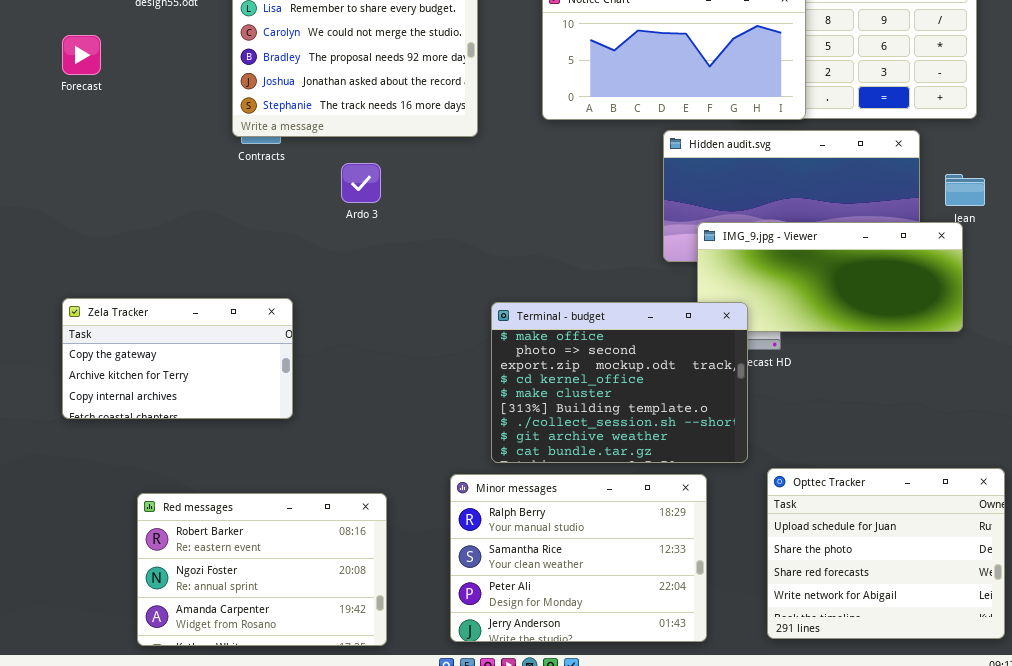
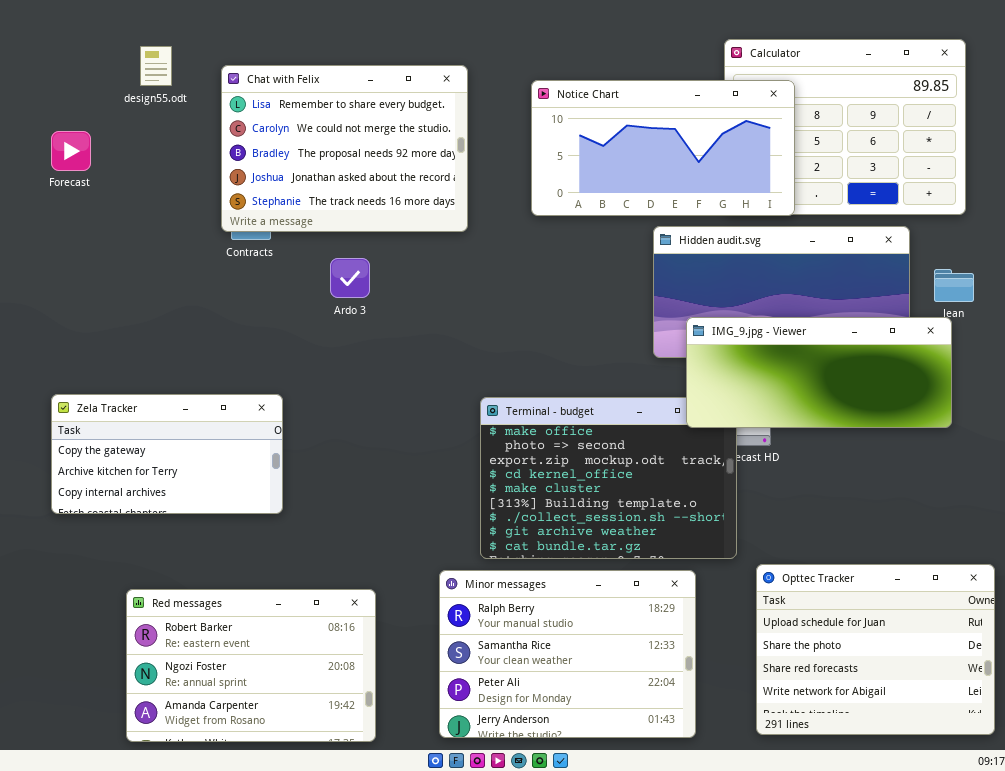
IMG_9.jpg - Viewer: [697,222,963,332] -> [686,317,952,428], raised

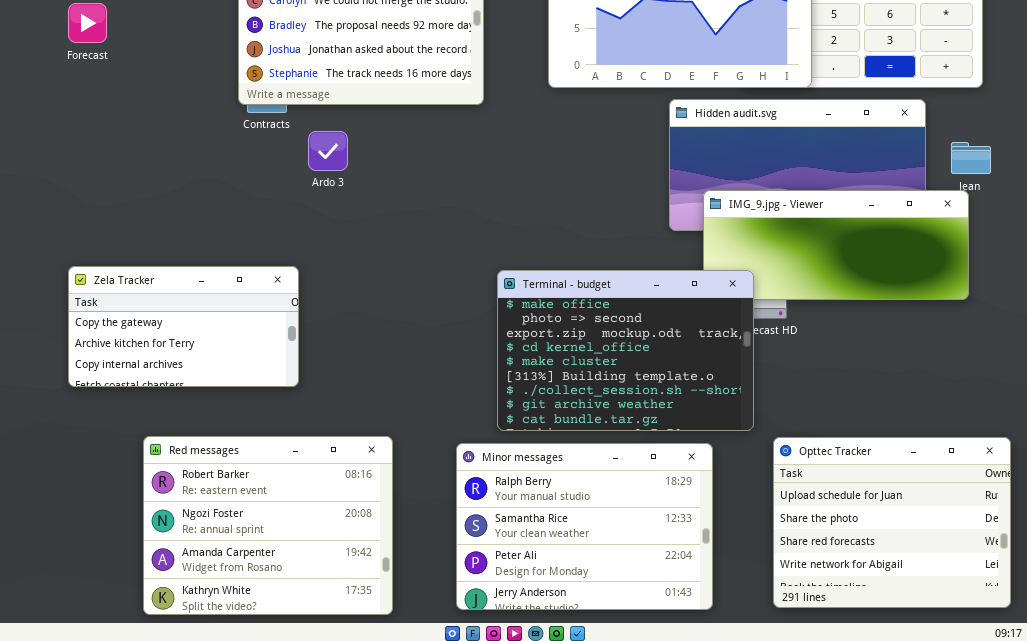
Ardo 3: [330,258,370,298] -> [308,131,348,171], moved
Terminal - budget: [480,397,737,559] -> [497,270,754,431], raised
Red messages: [126,589,376,742] -> [143,436,393,615], resized

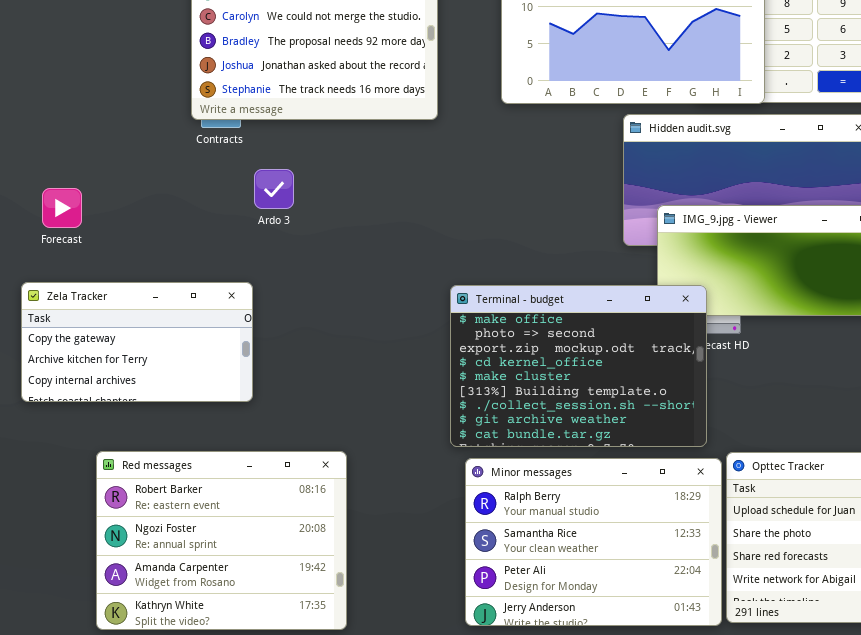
Forecast: [68,3,107,43] -> [42,188,82,228], moved
Ardo 3: [308,131,348,171] -> [254,169,294,209], moved
Minor messages: [456,443,713,610] -> [465,458,722,626], moved

